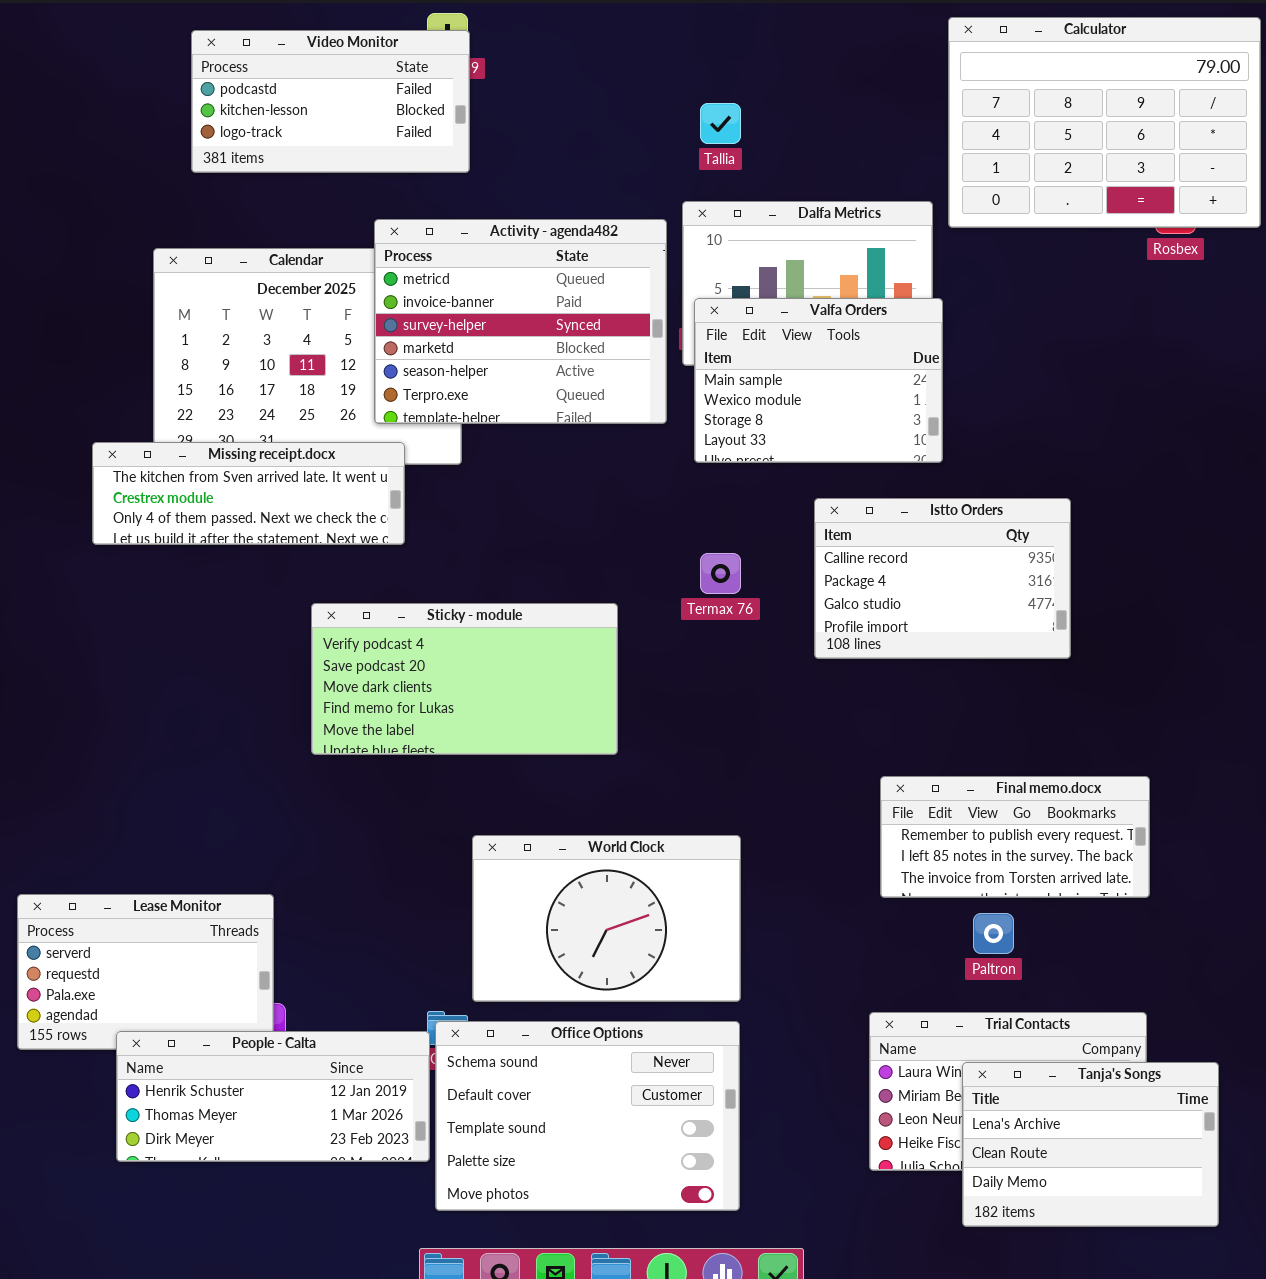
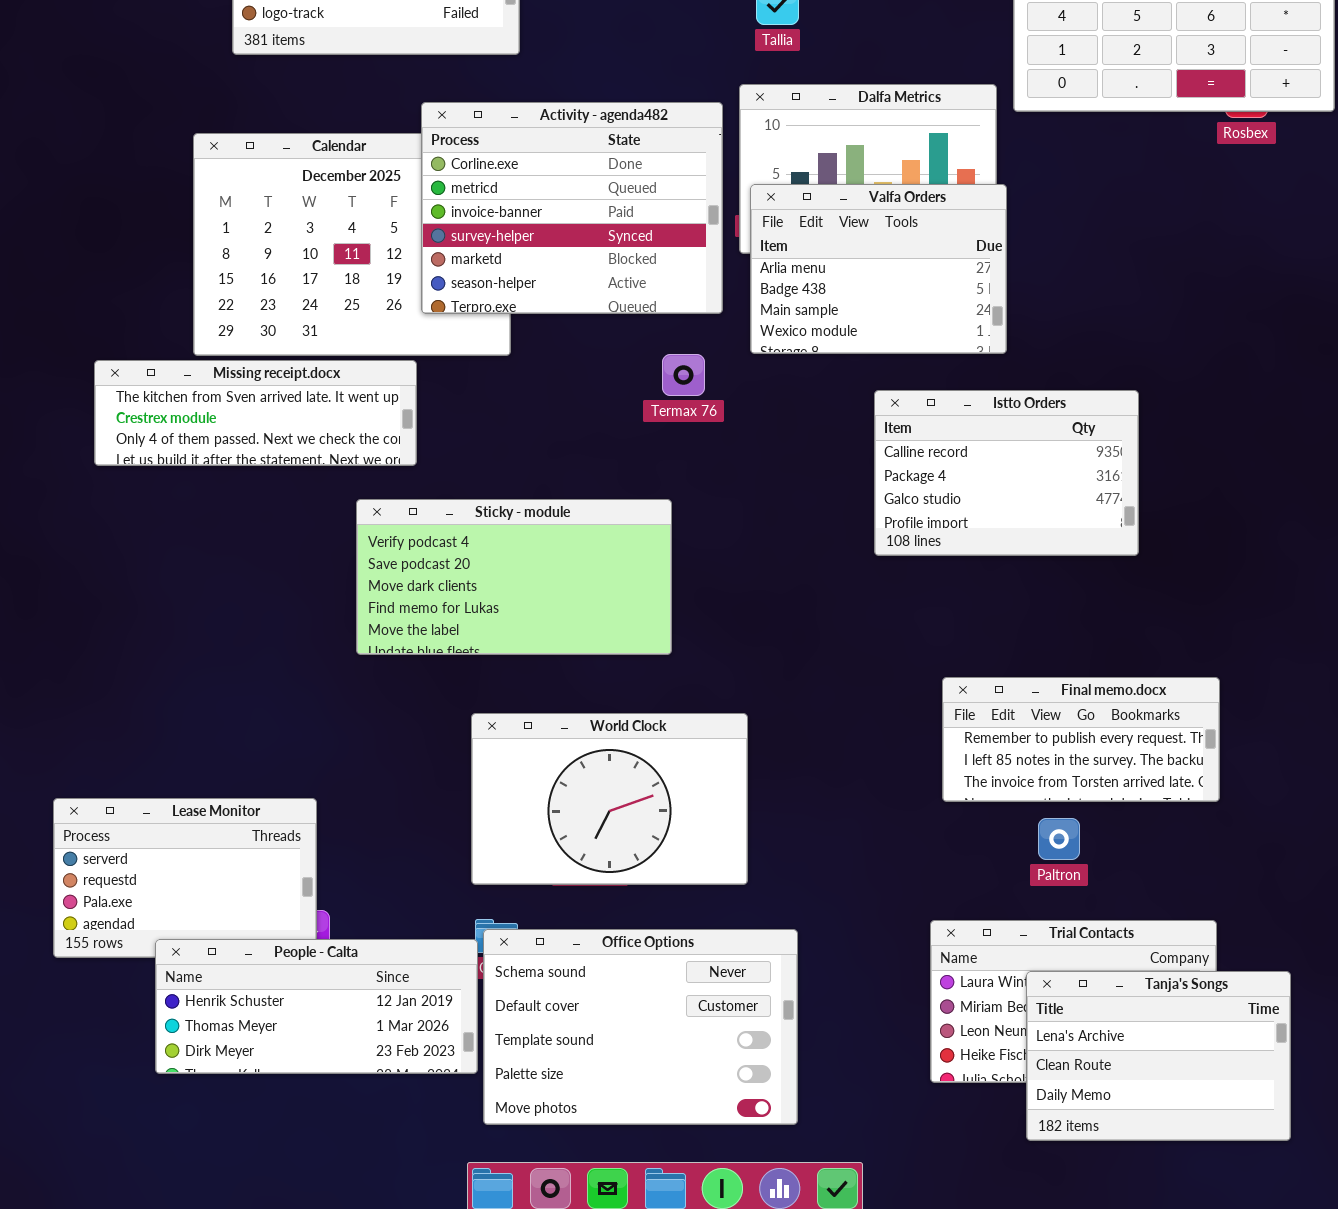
Activity - agenda482: [374,219,667,424] -> [421,102,723,314], scrolled up 1 row
Valfa Orders: [694,298,943,463] -> [750,184,1007,354], scrolled up 2 rows
Missing receipt.docx: [92,442,405,545] -> [94,360,417,466], moved
Termax 76: [700,553,741,594] -> [662,354,705,396], moved
World Clock: [472,835,741,1002] -> [471,713,748,885], moved

